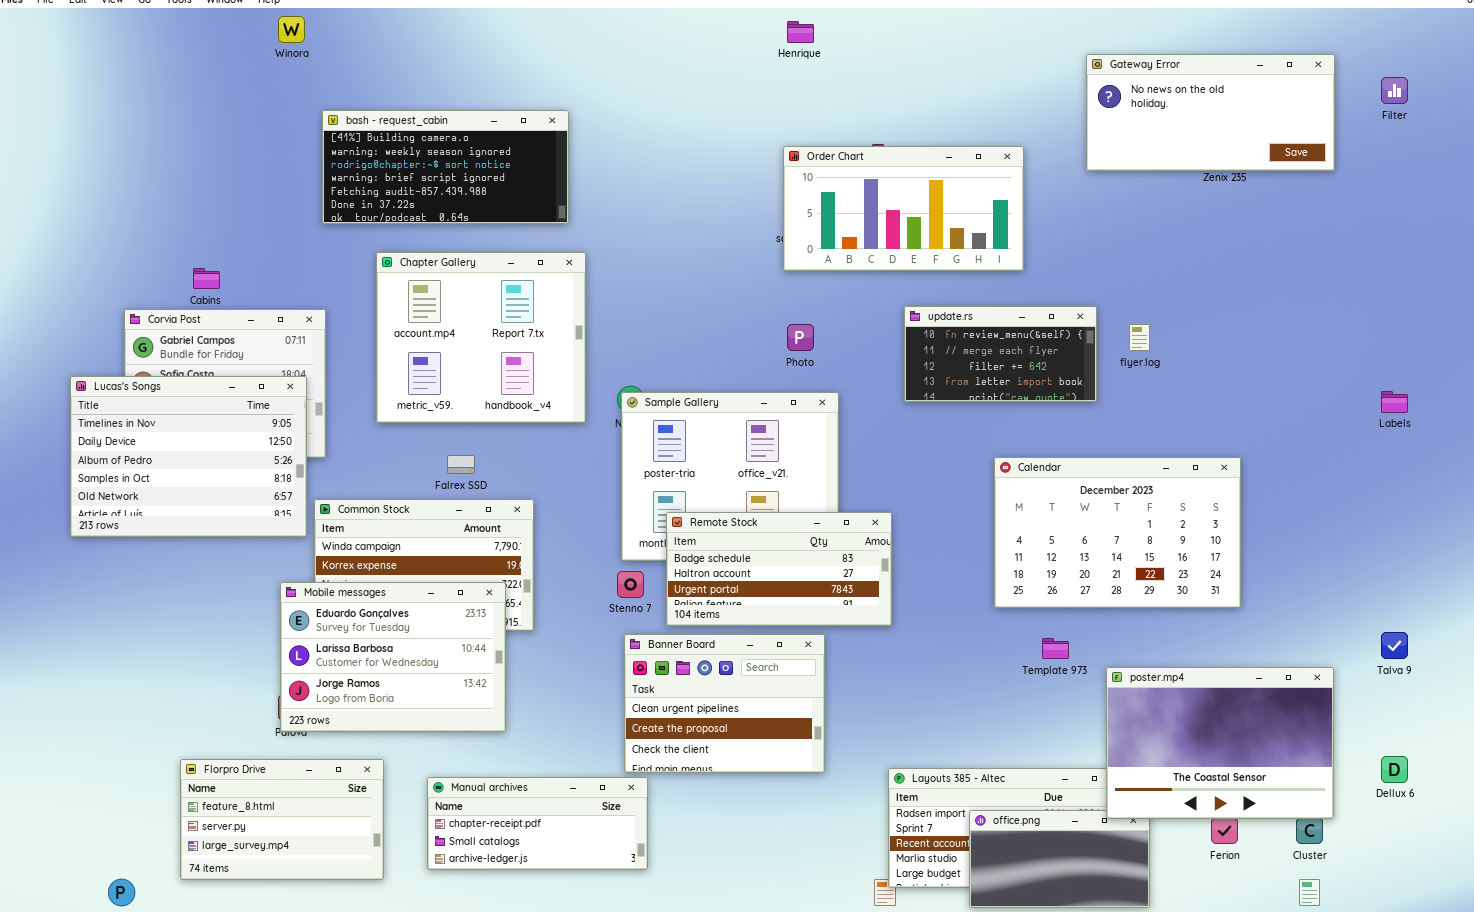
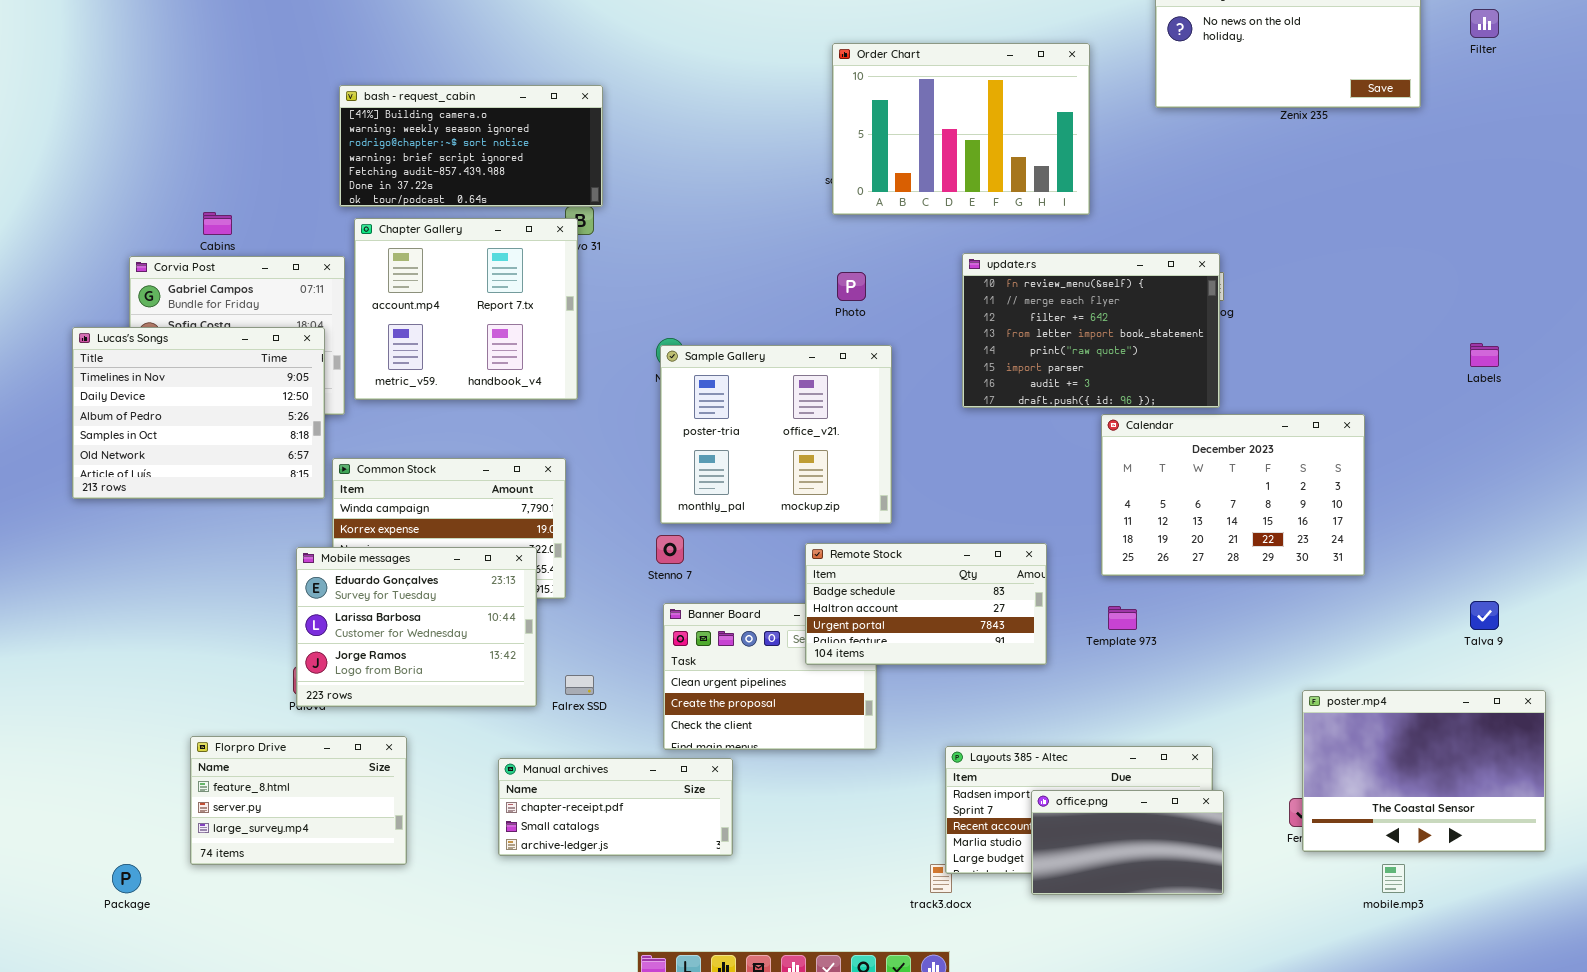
bash - request_cabin: [322,110,569,224] -> [339,85,603,207], moved
Order Chart: [783,146,1024,271] -> [832,43,1090,215], resized
Chapter Gallery: [376,252,586,423] -> [354,218,578,400], moved
update.rs: [904,306,1097,402] -> [962,253,1220,408], resized
Falrex SSD: [447,455,475,474] -> [565,675,594,695], moved
Calendar: [994,457,1241,608] -> [1101,414,1365,576], moved
Remote Stock: [666,512,892,626] -> [805,543,1047,665], moved
poster.mp4: [1106,667,1334,819] -> [1302,690,1546,852], moved
Manual archives: [427,777,648,870] -> [498,758,733,856], moved

